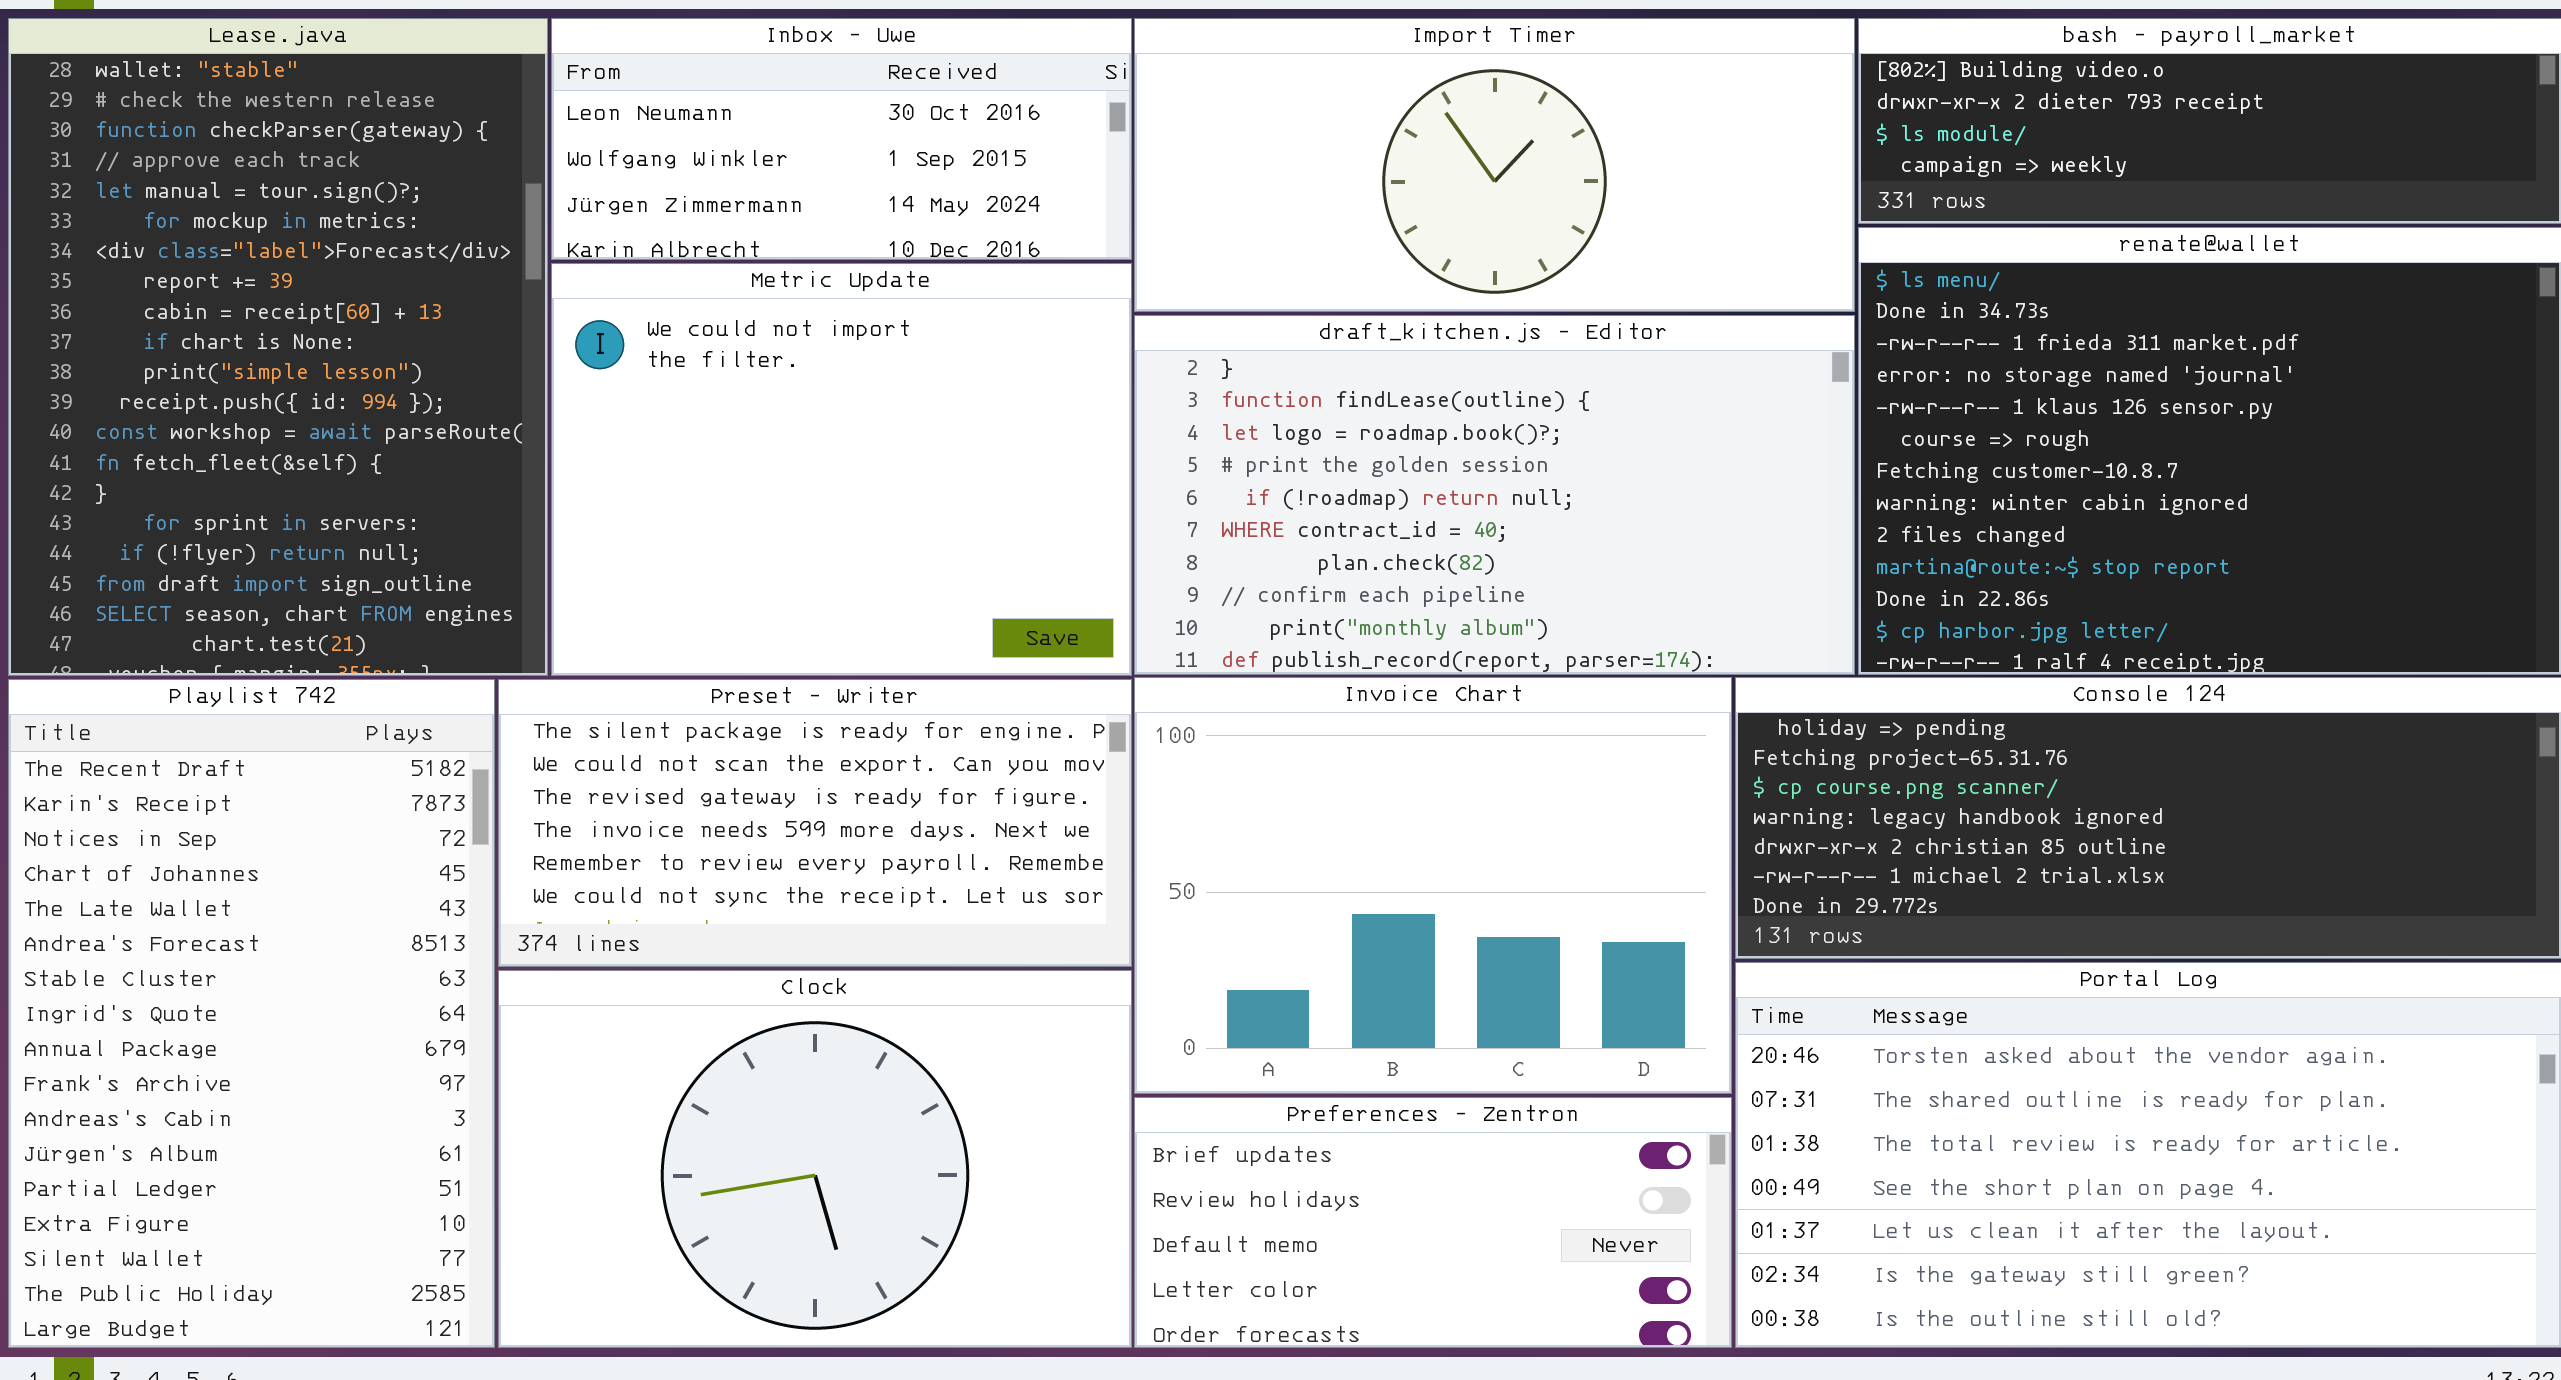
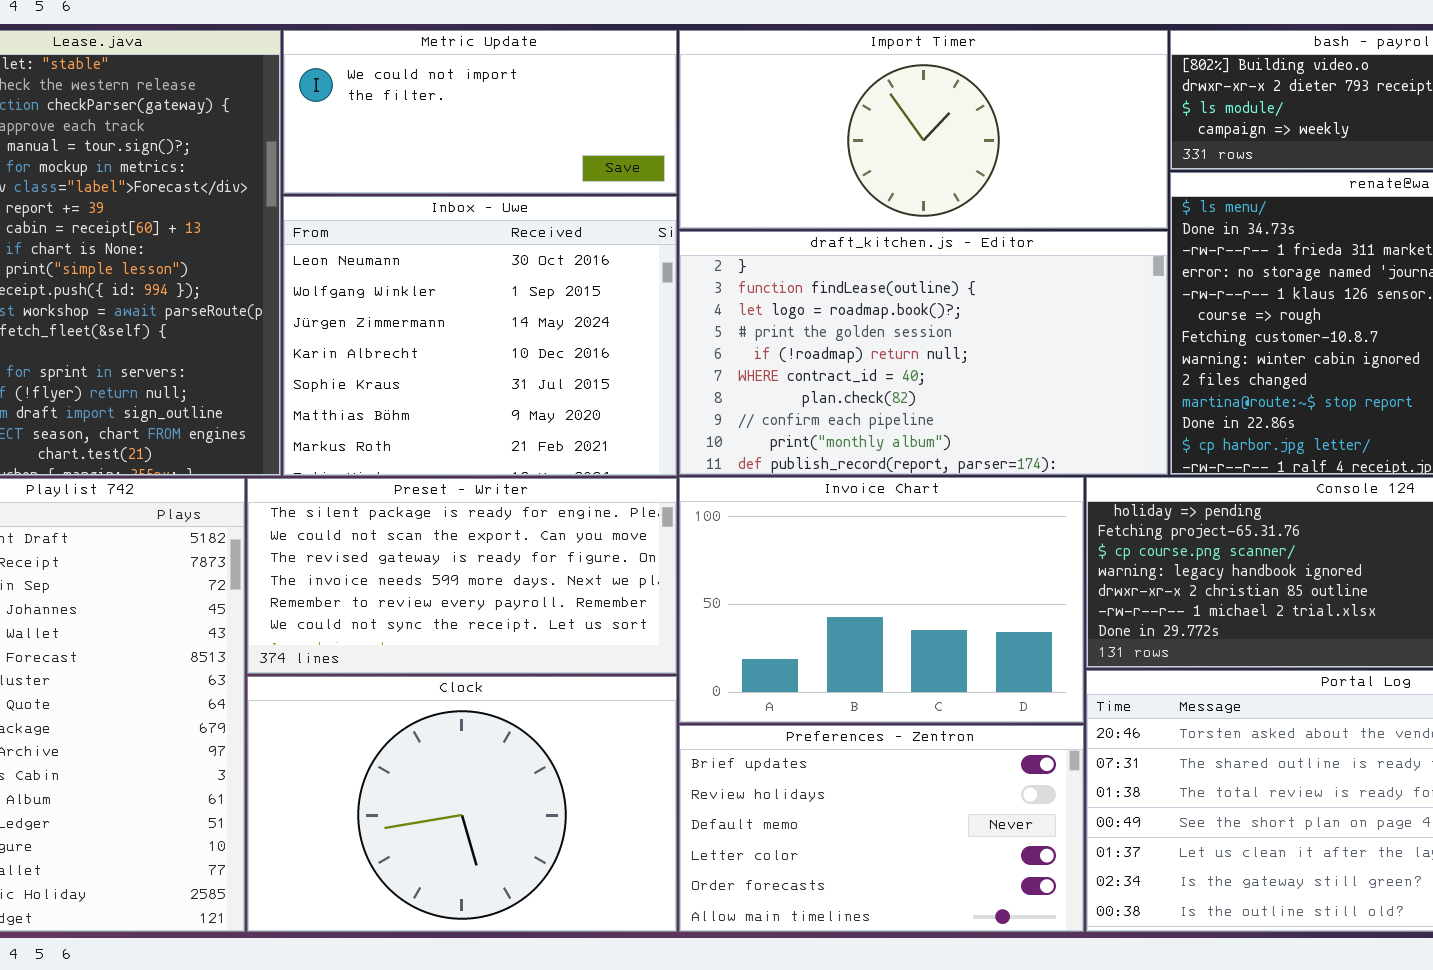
Inbox - Uwe: [551,18,1132,260] -> [283,196,677,476], moved, resized
Metric Update: [551,263,1132,676] -> [283,30,677,194], moved, resized
Invoice Chart: [1134,677,1732,1094] -> [679,477,1084,723], resized
Preferences - Zentron: [1134,1097,1732,1348] -> [679,725,1084,932], resized

